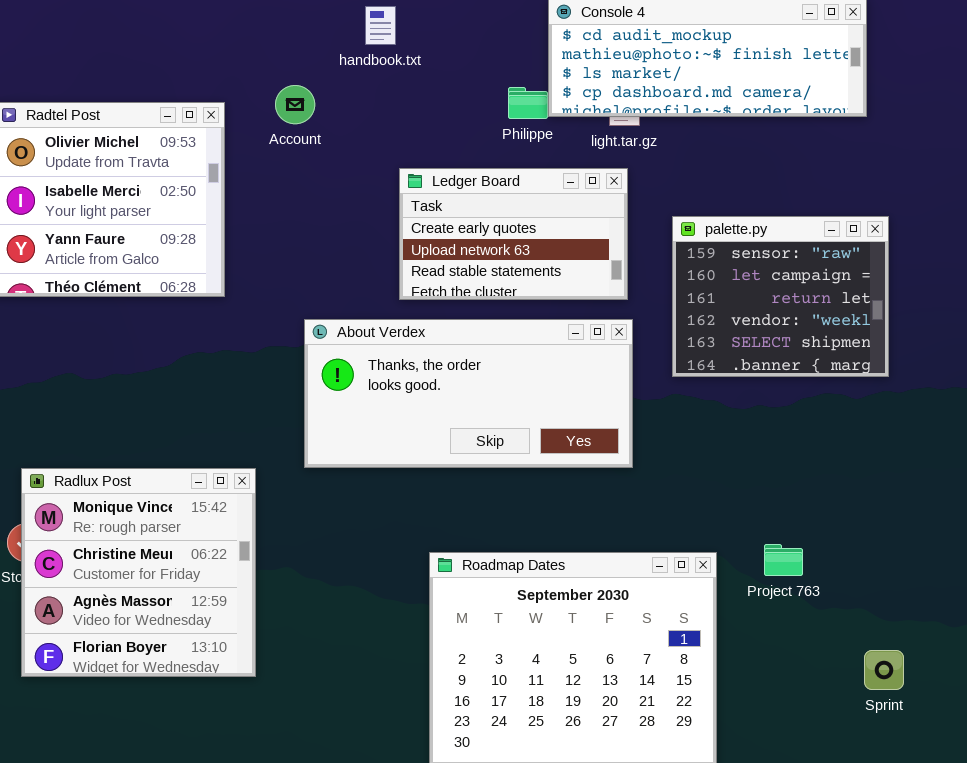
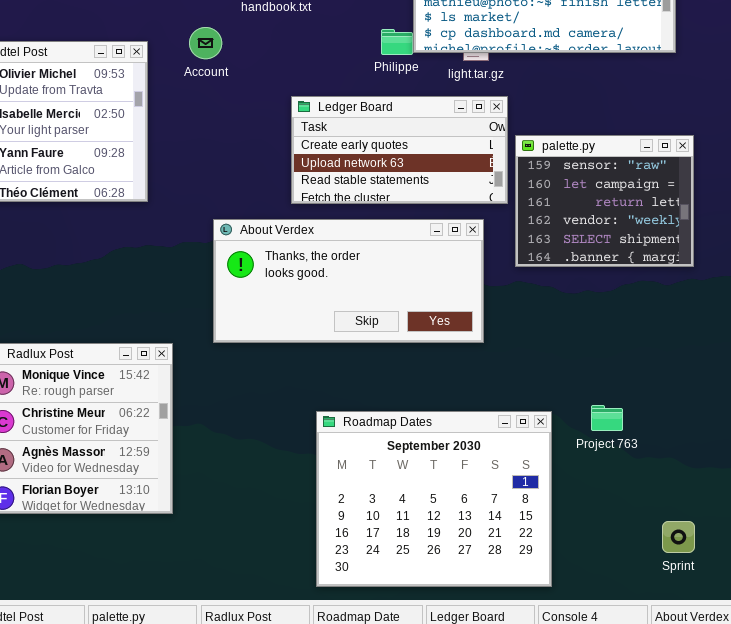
Ledger Board: [399,168,628,300] -> [291,96,508,204], resized
Sprint: [864,650,904,690] -> [662,521,695,553], moved

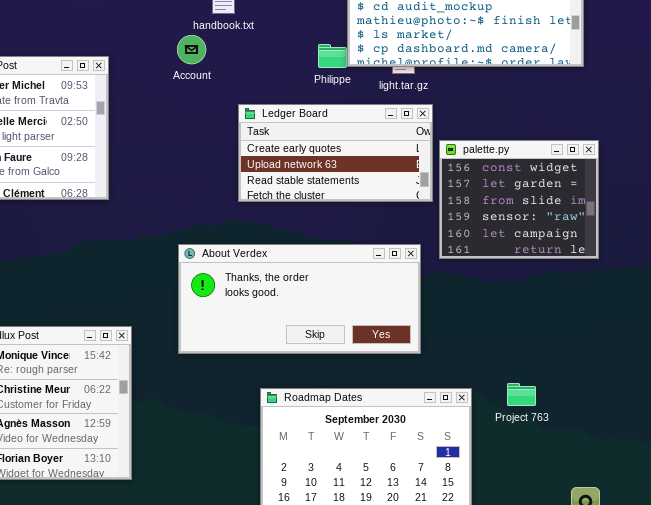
Account: [189,27,222,59] -> [177,35,206,64], moved
palette.py: [515,135,694,267] -> [439,140,599,259], scrolled up 3 rows
About Verdex: [213,219,484,343] -> [178,244,421,354], moved

